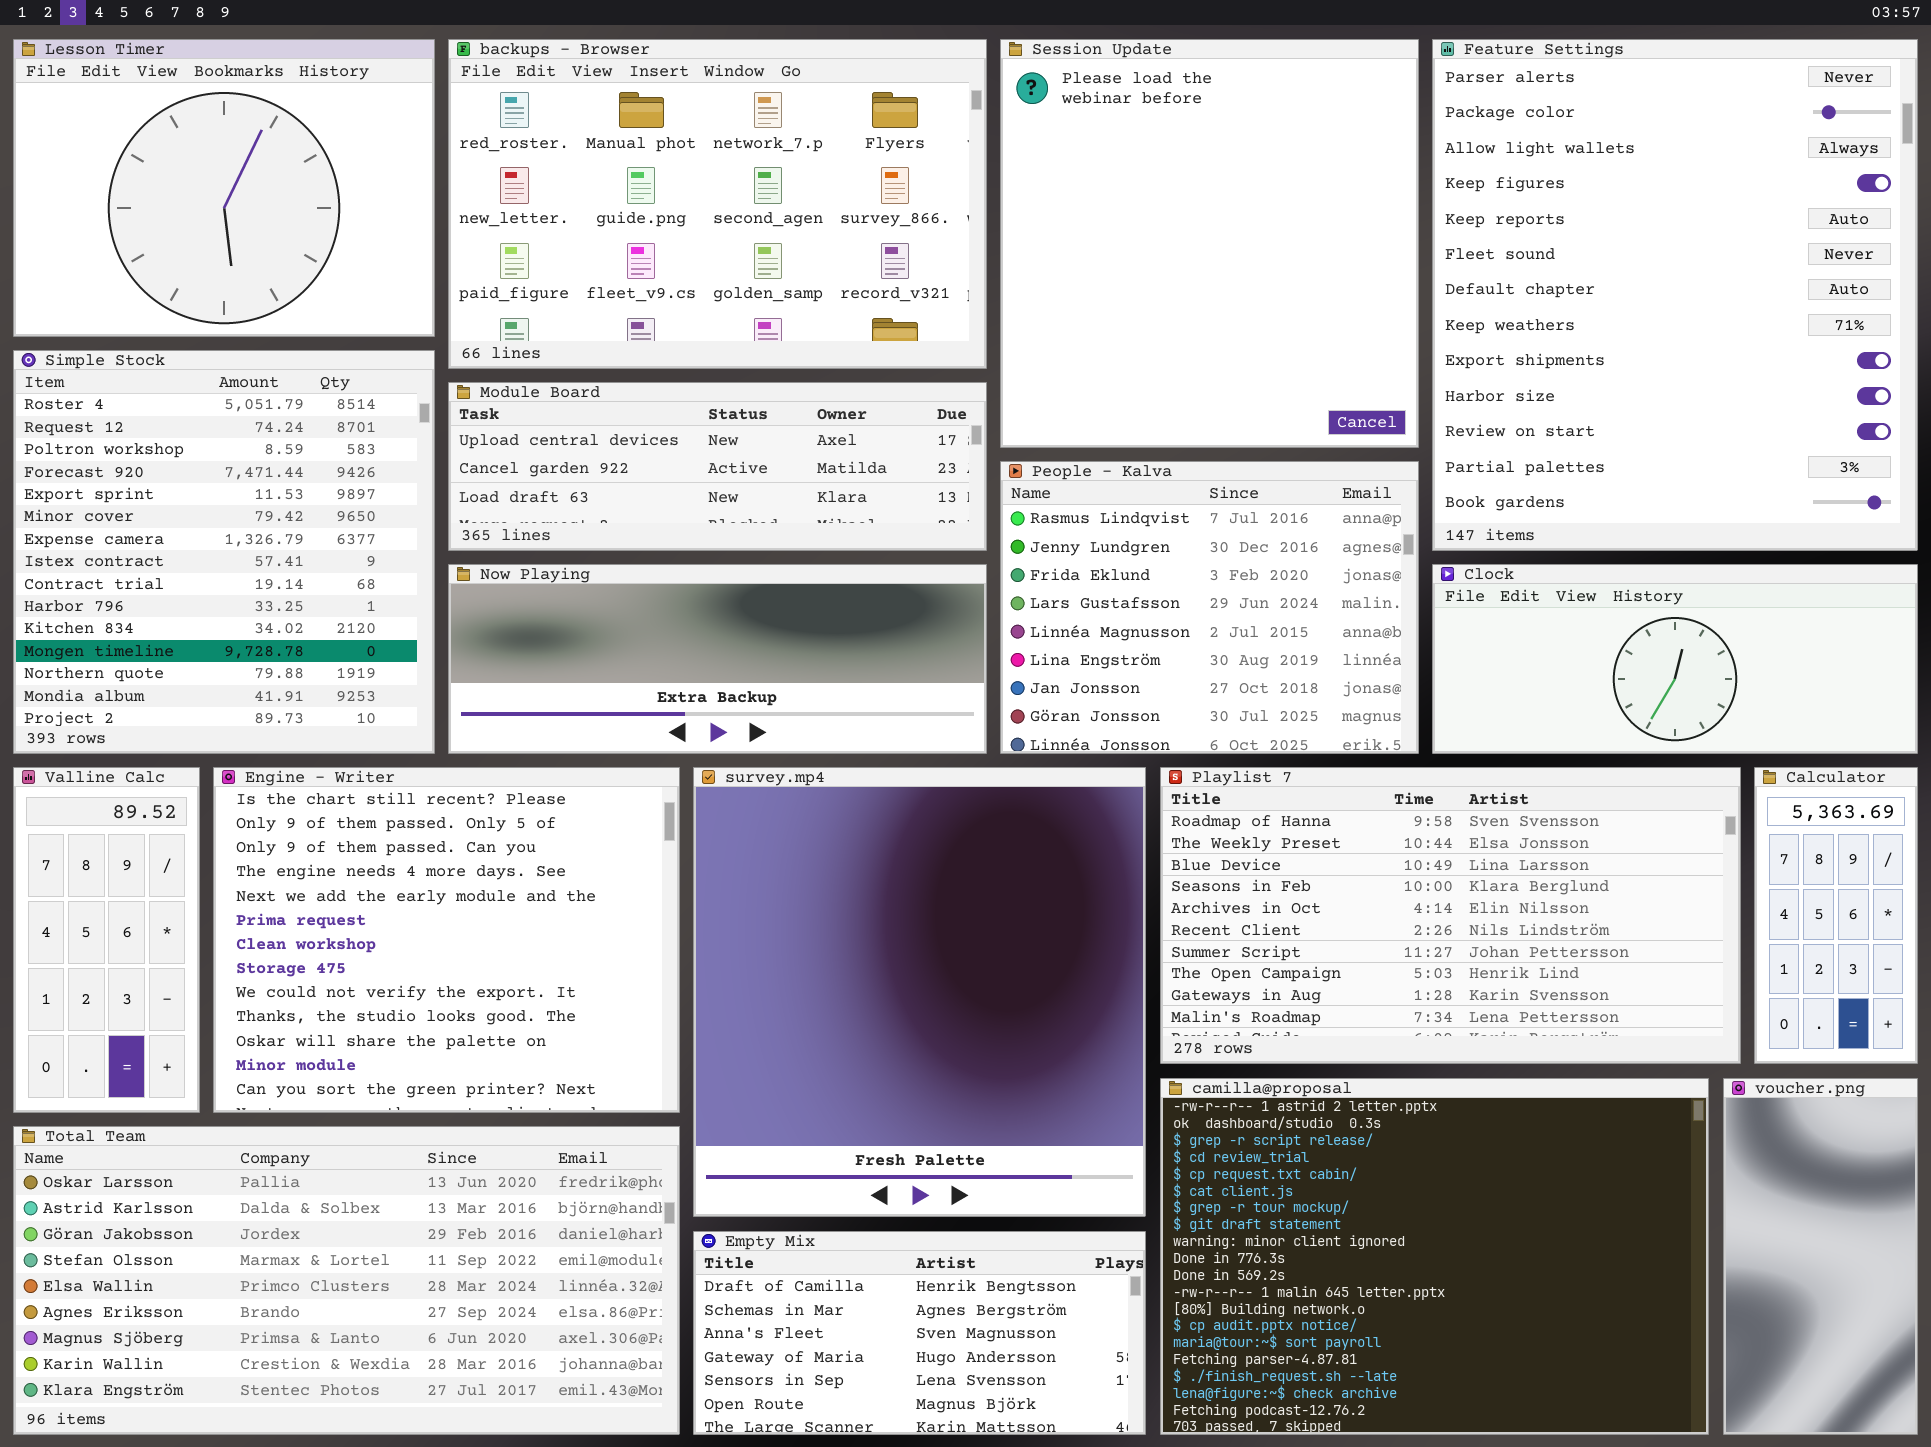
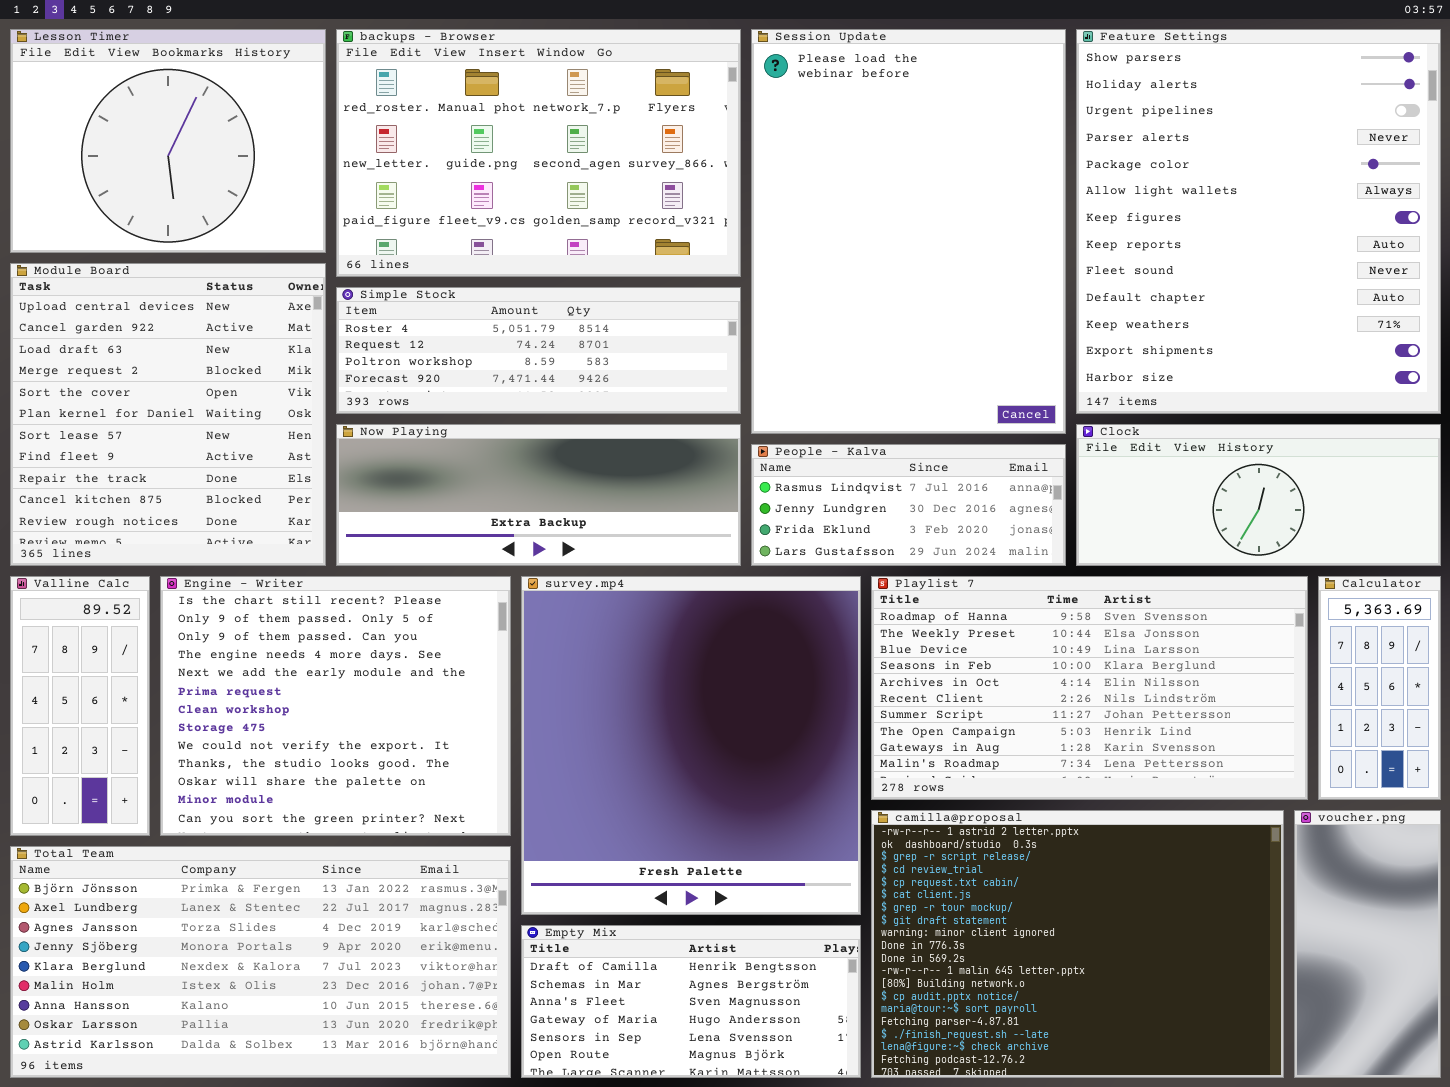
Session Update: [1000,39,1419,448] -> [751,29,1066,434], resized
Feature Settings: [1432,39,1918,551] -> [1076,29,1441,414], scrolled up 3 rows
Simple Stock: [13,350,435,754] -> [336,287,741,414], moved, resized
Module Board: [448,382,987,551] -> [10,263,326,566], moved, resized
People - Kalva: [1000,461,1419,754] -> [751,444,1066,566], resized
Total Team: [13,1126,680,1435] -> [10,846,511,1078], scrolled up 7 rows

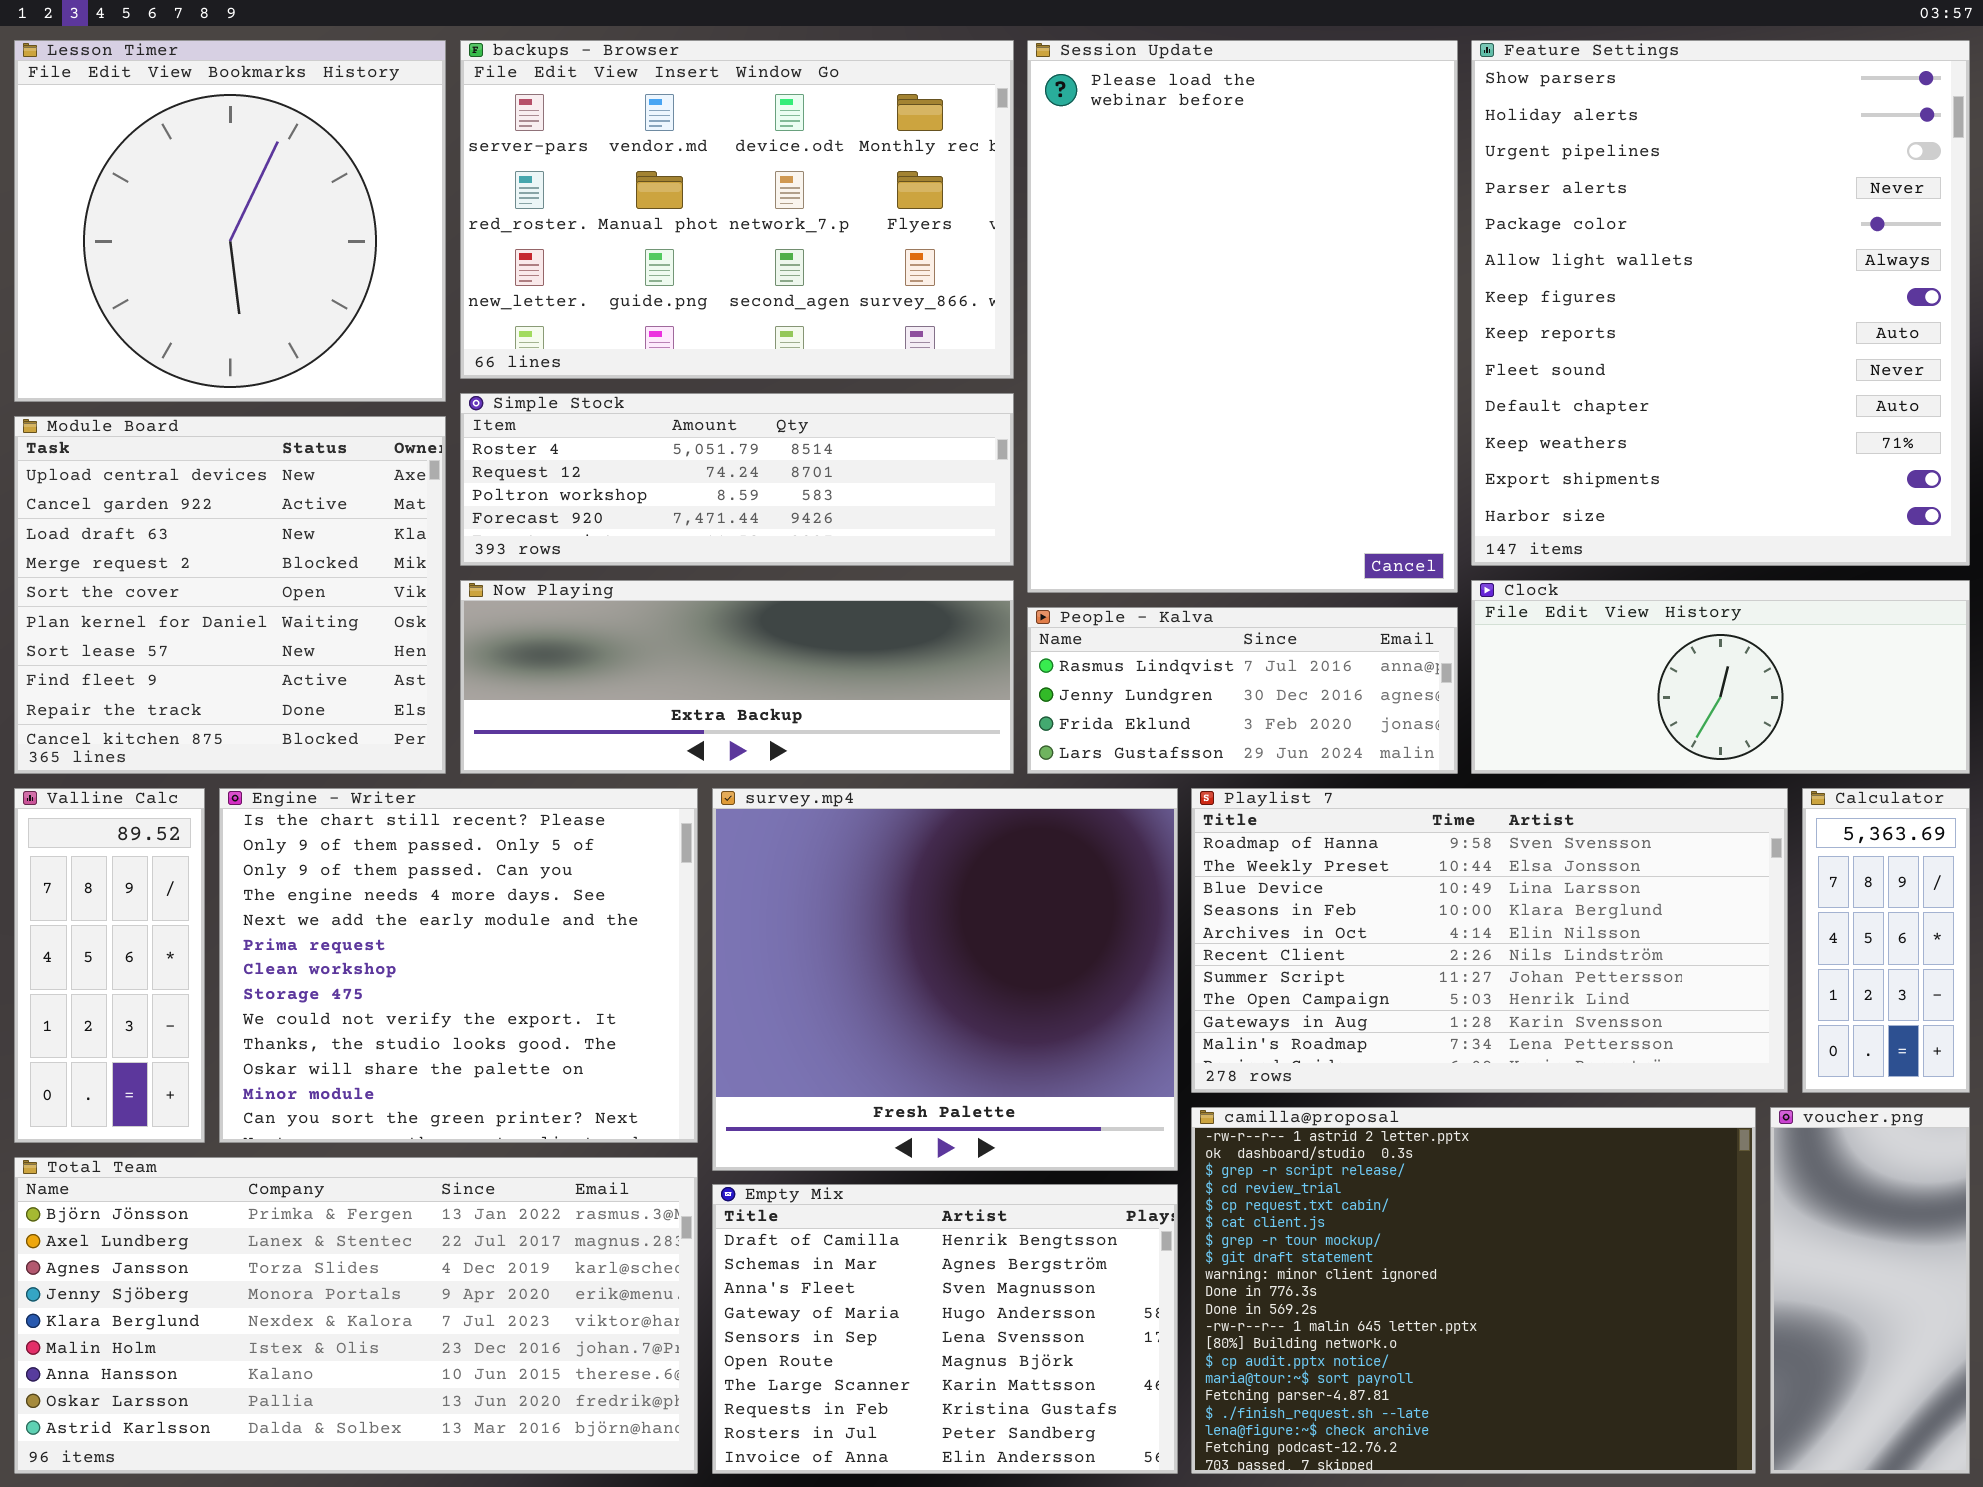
Lesson Timer: [10,29,326,253] -> [14,40,446,402], resized
backups - Browser: [336,29,741,277] -> [460,40,1014,379], scrolled up 1 row
Module Board: [10,263,326,566] -> [14,416,446,774], resized
survey.mp4: [521,576,861,915] -> [712,788,1178,1171], resized
Empty Mix: [521,925,861,1078] -> [712,1184,1178,1474], resized

